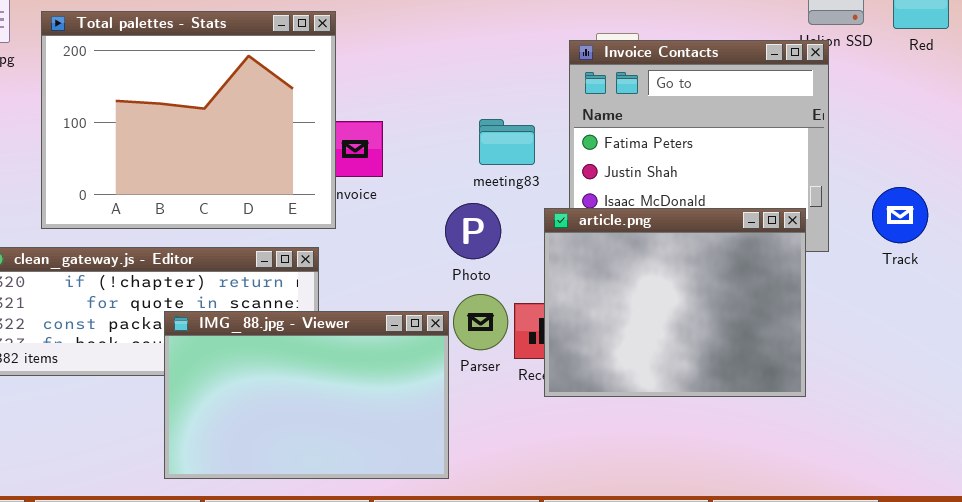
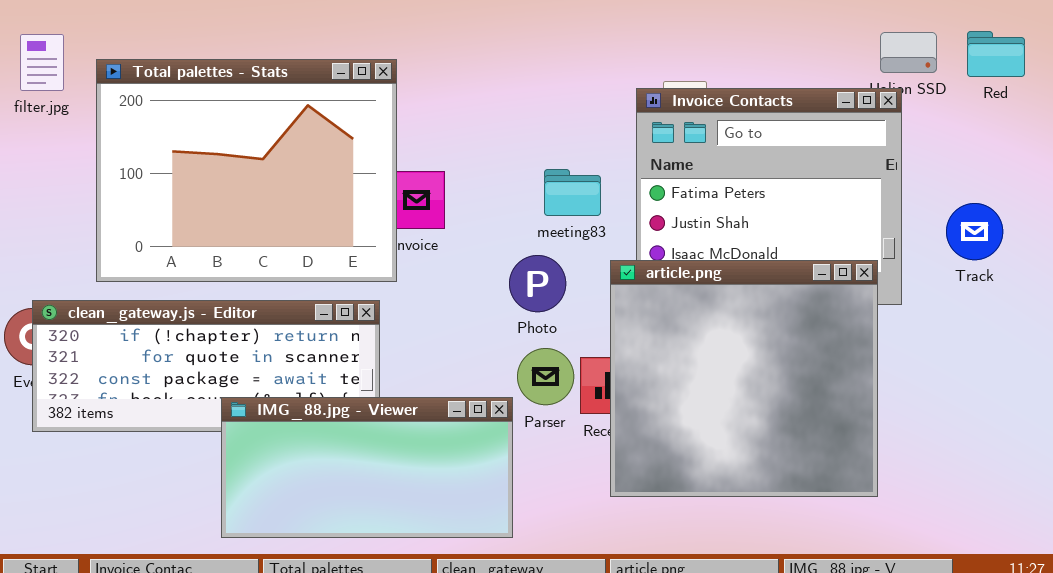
Track: [872,187,928,243] -> [946,203,1003,260], moved
article.png: [544,208,806,397] -> [610,260,878,497], resized
IMG_88.jpg - Viewer: [164,311,449,479] -> [221,397,513,538], resized

